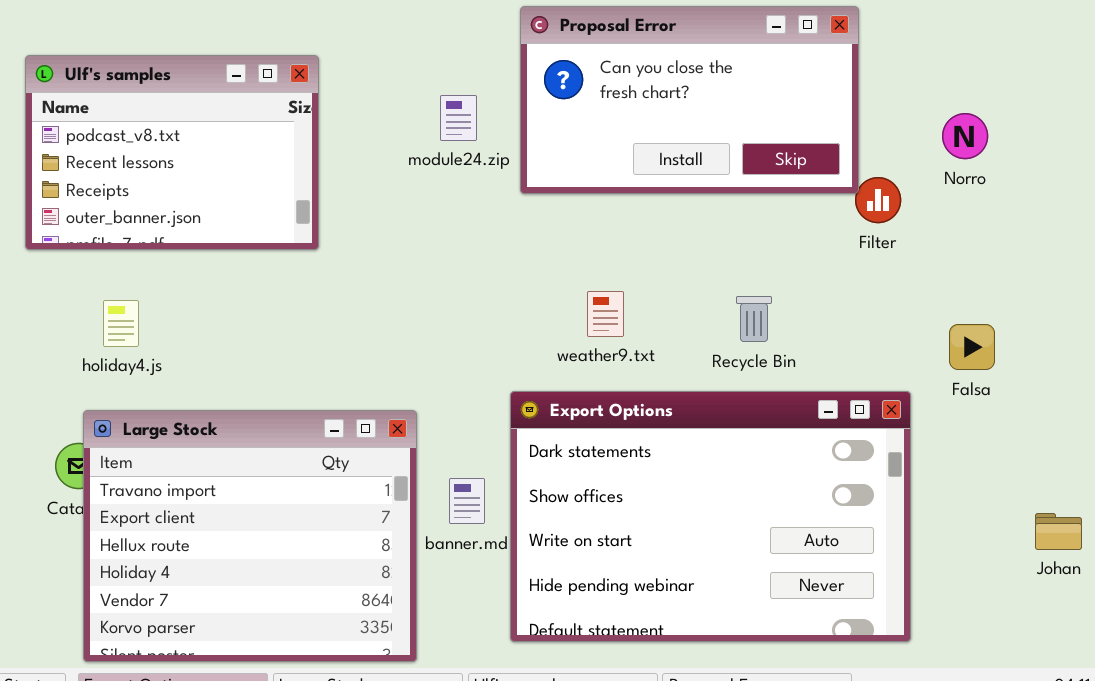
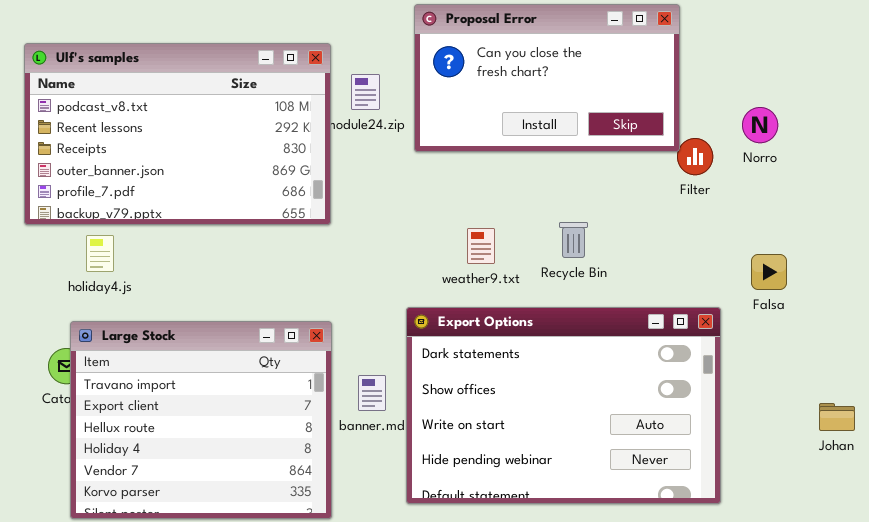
Ulf's samples: [25,55,319,250] -> [24,43,331,225], resized
Norro: [942,113,988,159] -> [742,107,778,143], moved
Recycle Bin: [736,296,772,342] -> [559,222,588,258], moved

